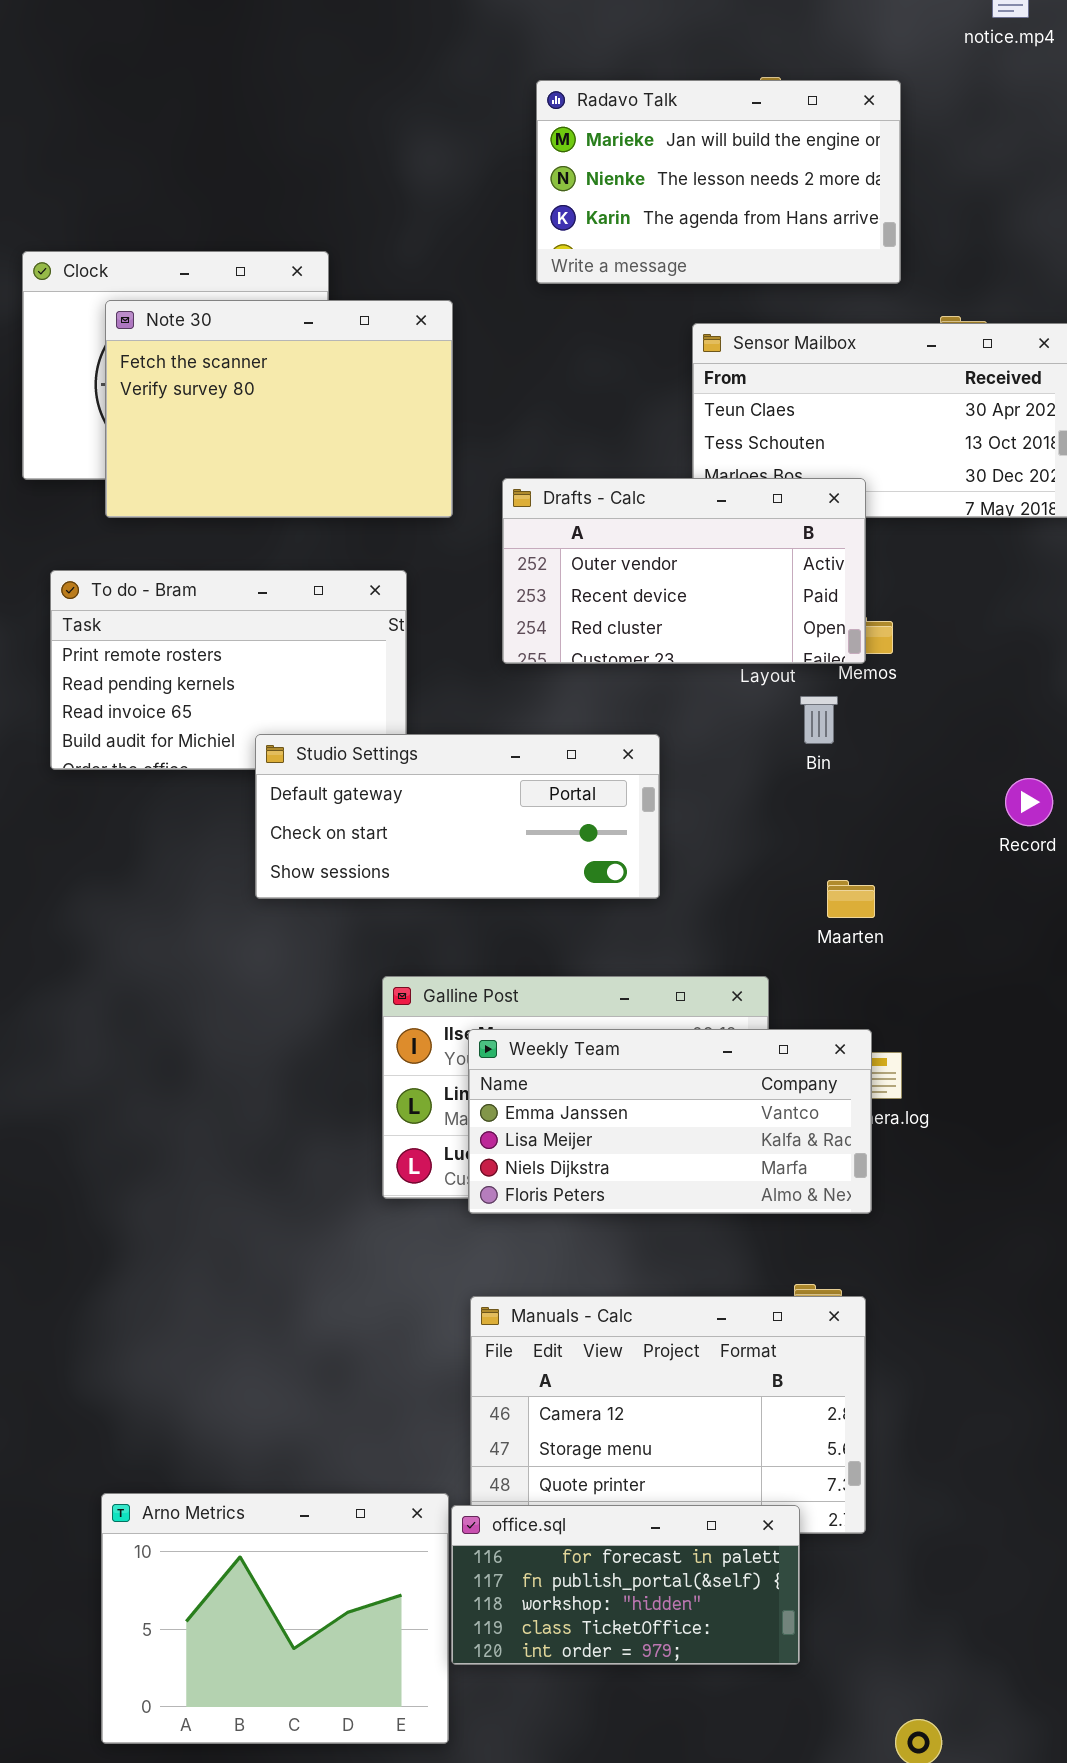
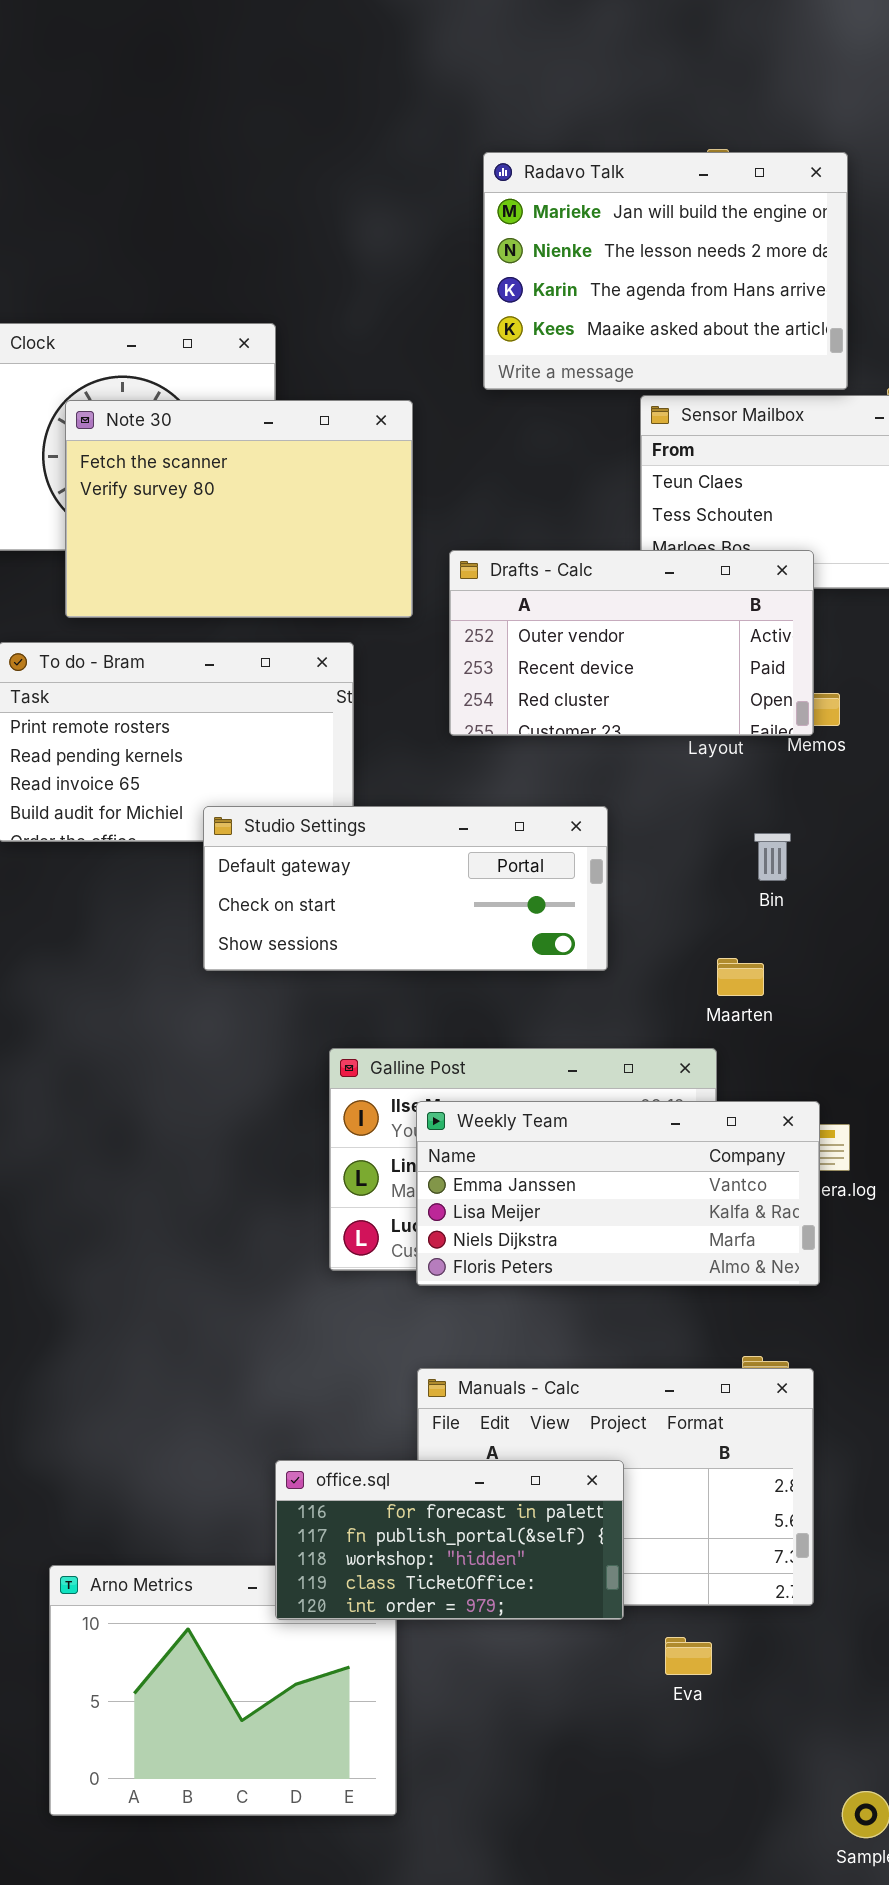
Radavo Talk: [536,80,901,284] -> [483,152,848,390], resized
Note 30: [105,300,453,518] -> [65,400,413,618], moved
Bin: [800,696,838,744] -> [754,833,791,881], moved
Maarten: [827,880,875,918] -> [717,958,764,996], moved
office.sql: [451,1505,800,1665] -> [275,1460,624,1620], moved

